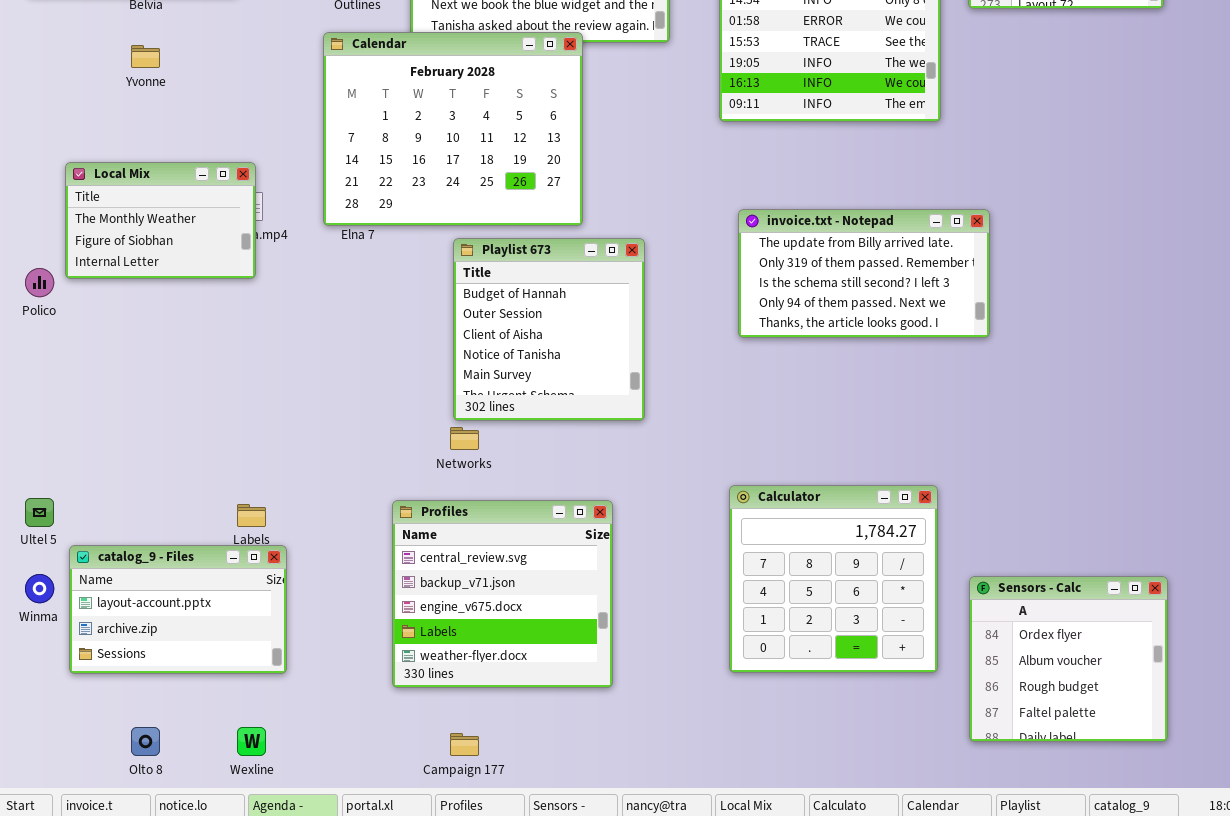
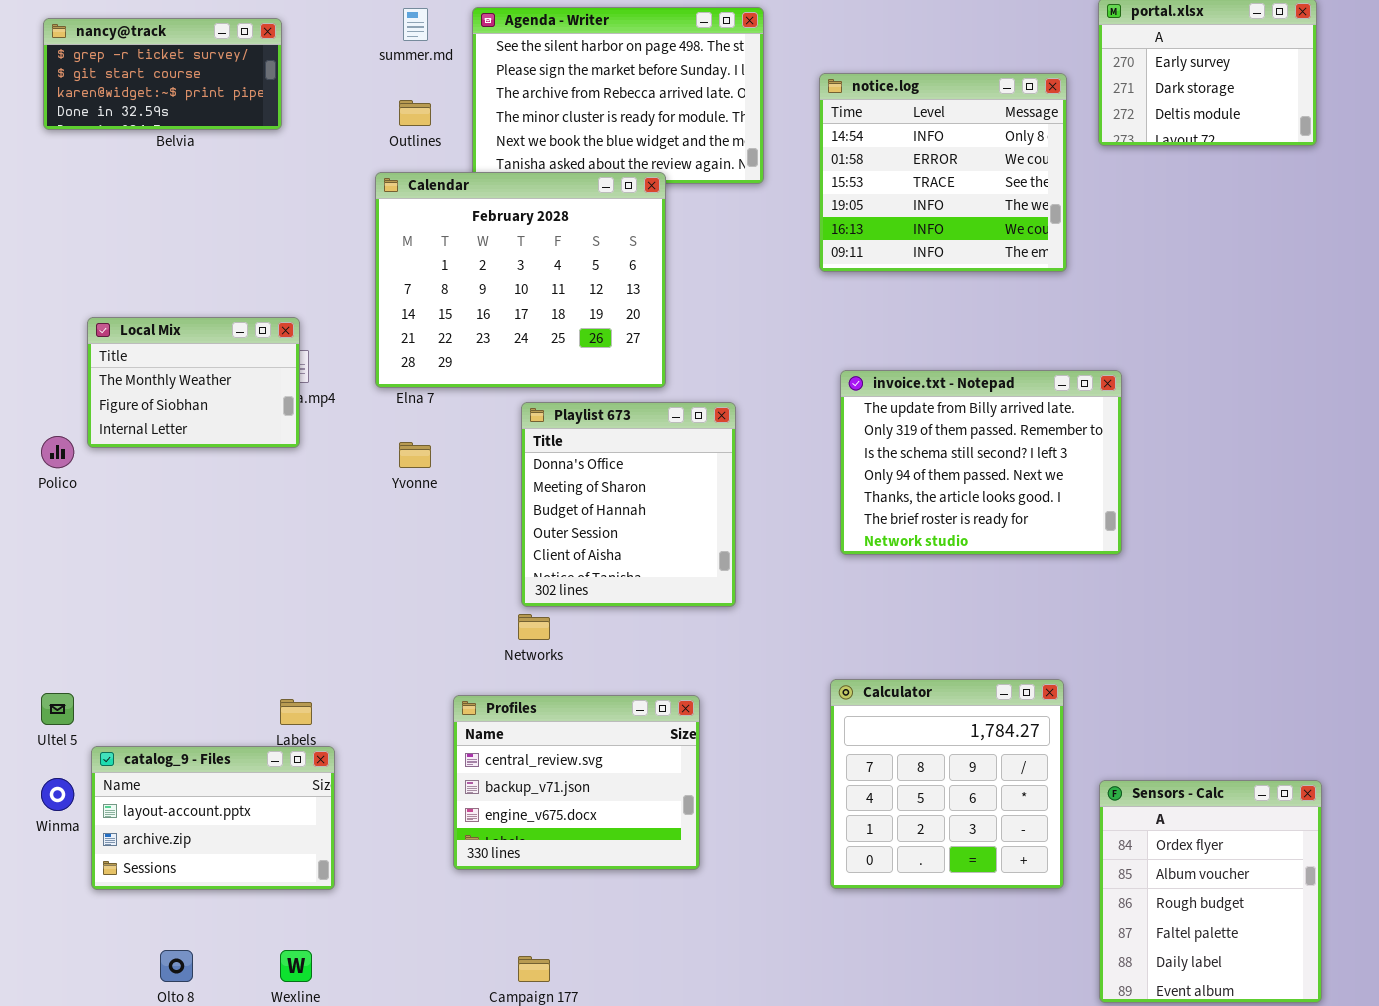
Yvonne: [131,45,160,68] -> [399,442,431,468], moved
invoice.txt - Notepad: [738,209,990,338] -> [840,370,1122,555], resized
Playlist 673: [453,238,645,421] -> [521,402,736,607], scrolled up 2 rows
Profiles: [392,500,613,688] -> [453,695,700,870], resized
Sensors - Calc: [969,576,1168,742] -> [1099,780,1322,1003], resized

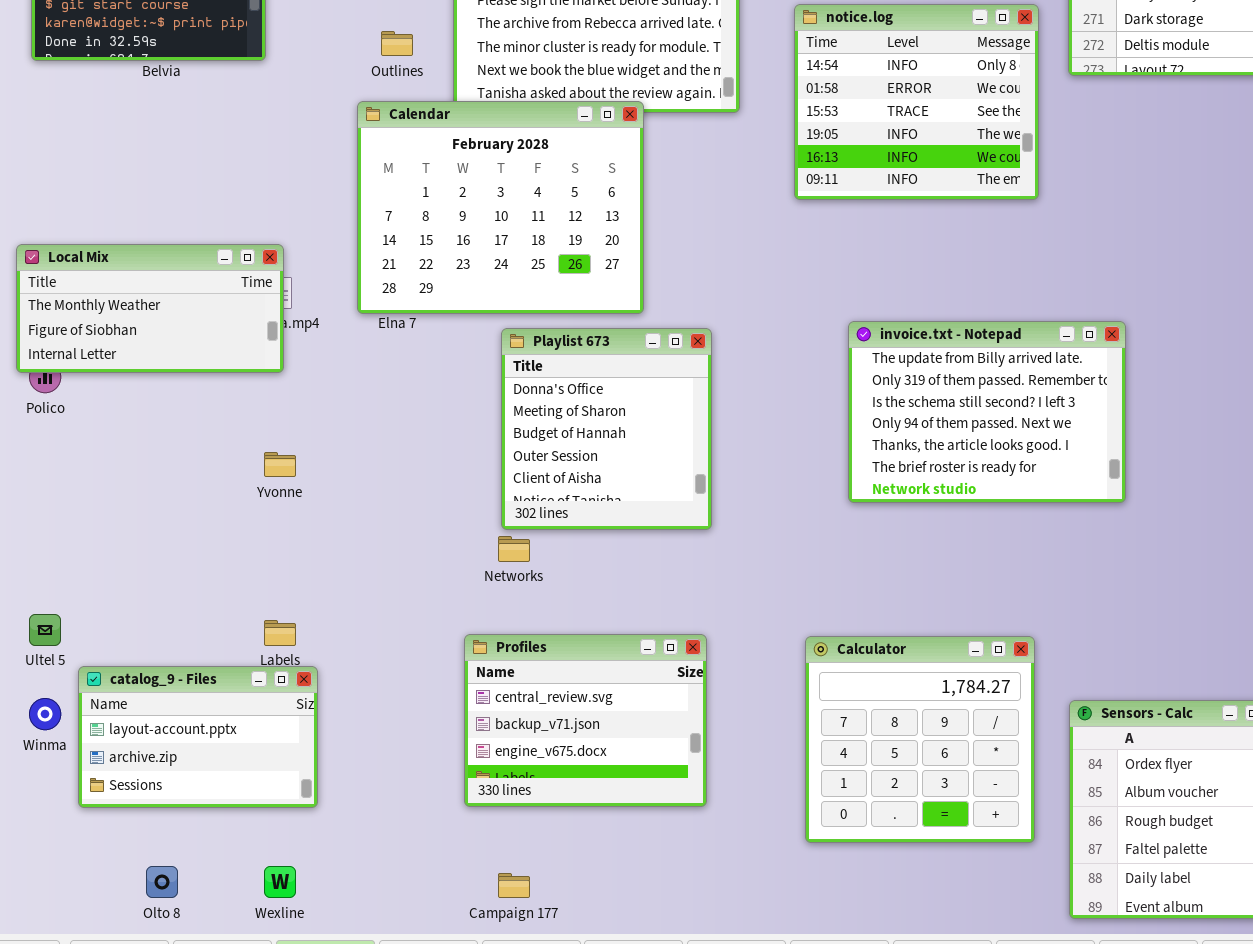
Local Mix: [87,317,300,448] -> [16,244,284,373], resized
invoice.txt - Notepad: [840,370,1122,555] -> [848,321,1126,503], moved
Yvonne: [399,442,431,468] -> [264,452,296,477], moved
Calculator: [830,679,1064,889] -> [805,636,1035,843], moved
Profiles: [453,695,700,870] -> [464,634,707,807], moved

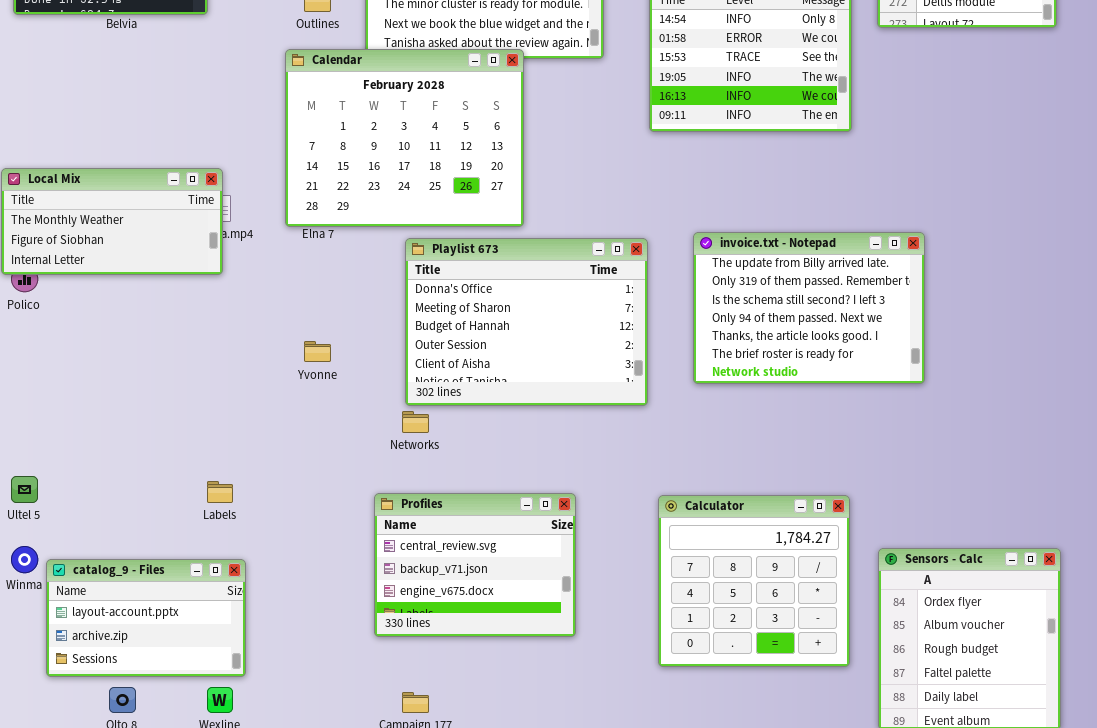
Playlist 673: [501,328,712,530] -> [405,238,648,406], resized
Yvonne: [264,452,296,477] -> [304,341,331,362], moved
catalog_9 - Files: [78,666,318,808] -> [46,559,246,677], moved

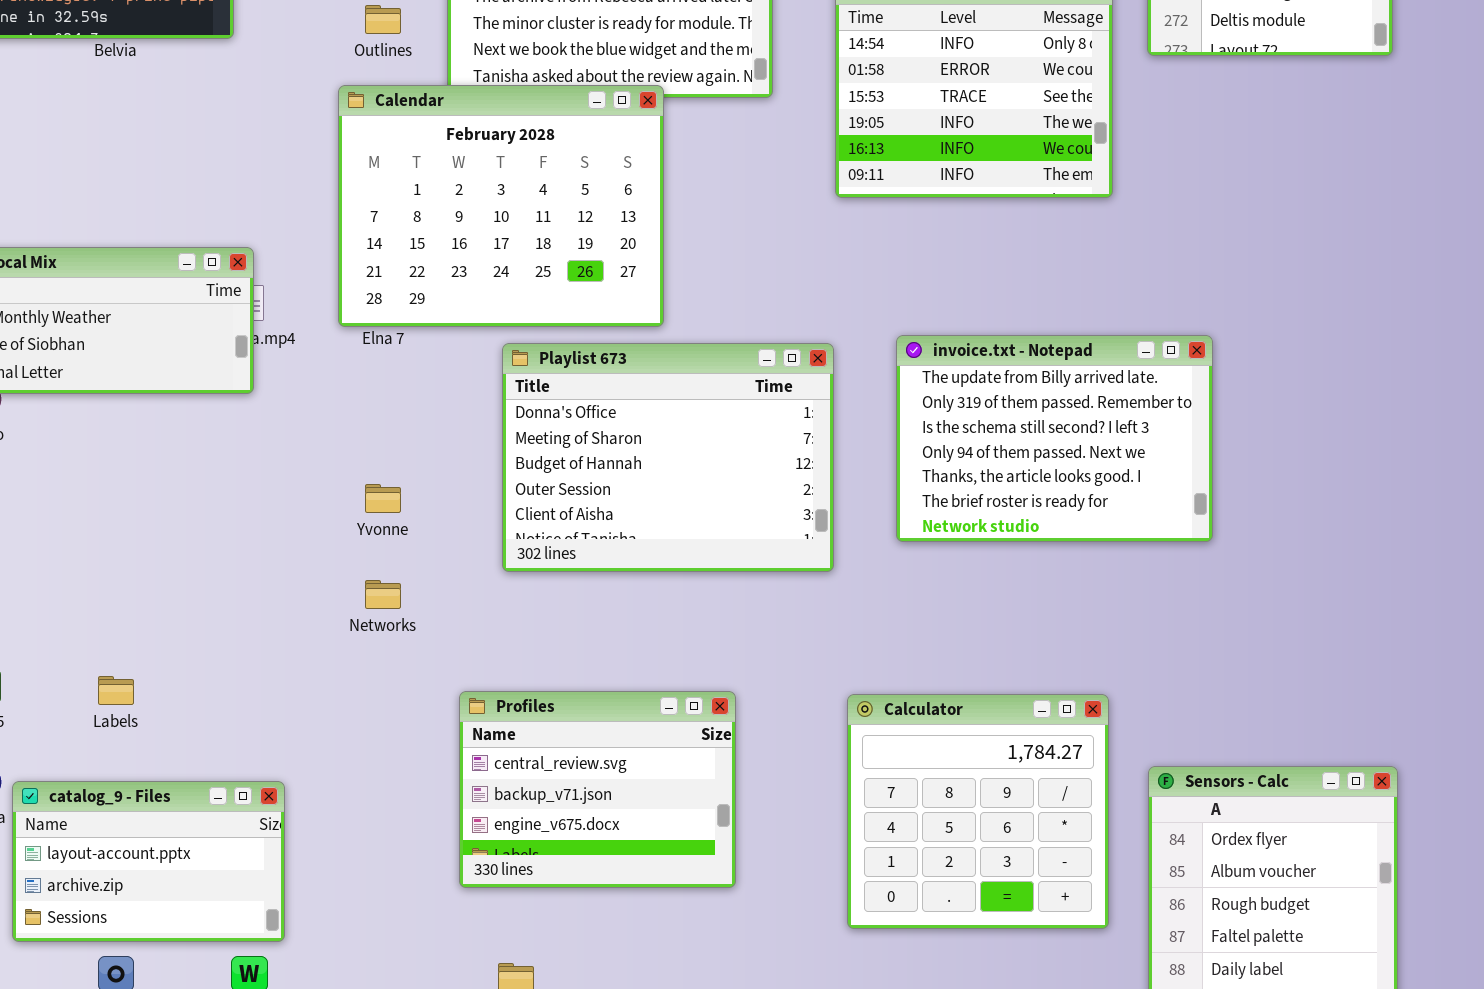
Networks: [402,411,429,433] -> [365,580,401,609], moved
Labels: [207,481,233,503] -> [98,676,134,705], moved

